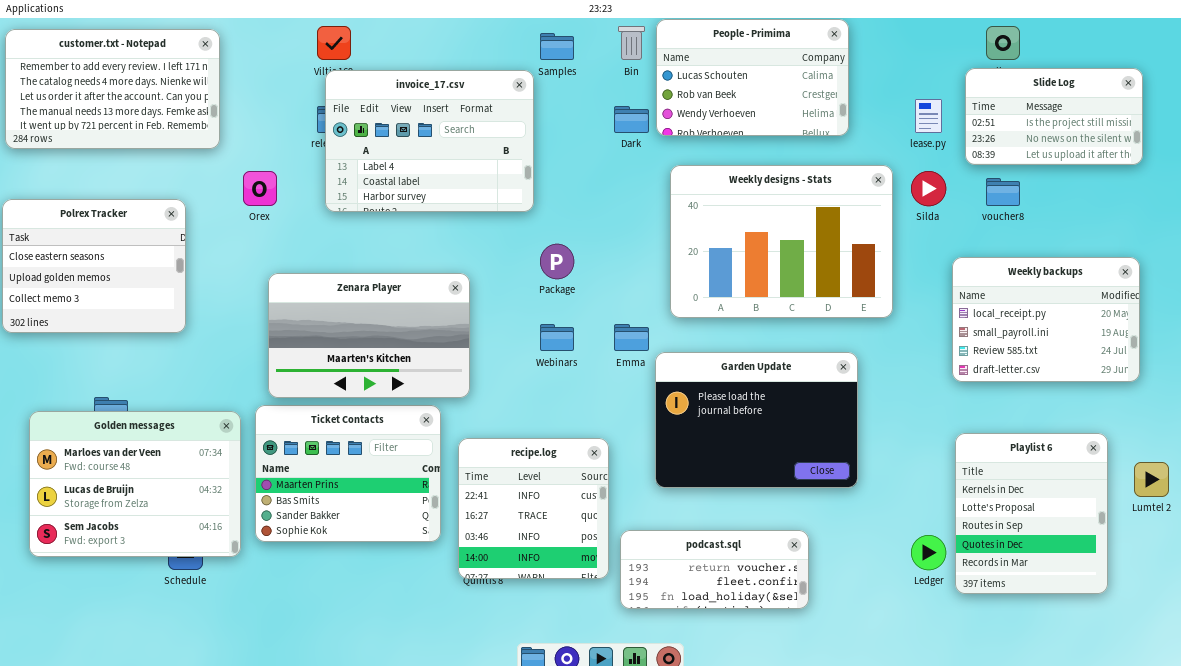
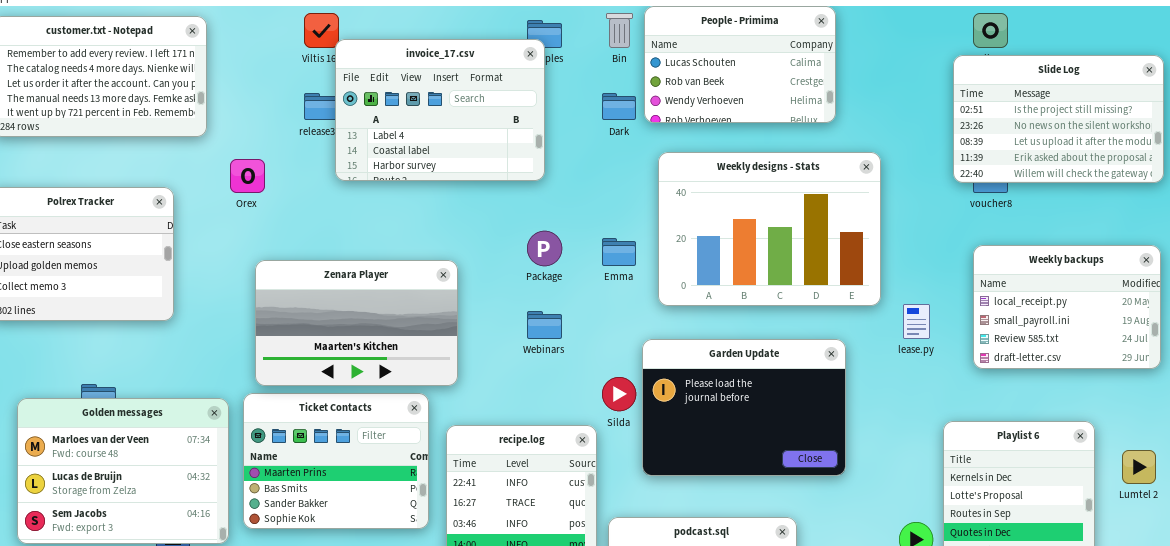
Slide Log: [965,68,1143,165] -> [953,55,1164,183], resized
invoice_17.csv: [325,70,534,212] -> [335,39,545,181], moved
lease.py: [915,99,942,133] -> [903,304,930,339], moved
Silda: [911,171,946,206] -> [602,377,636,411], moved
Weekly backups: [952,257,1140,382] -> [973,245,1161,369], moved
Emma: [614,324,649,351] -> [602,238,636,266], moved

